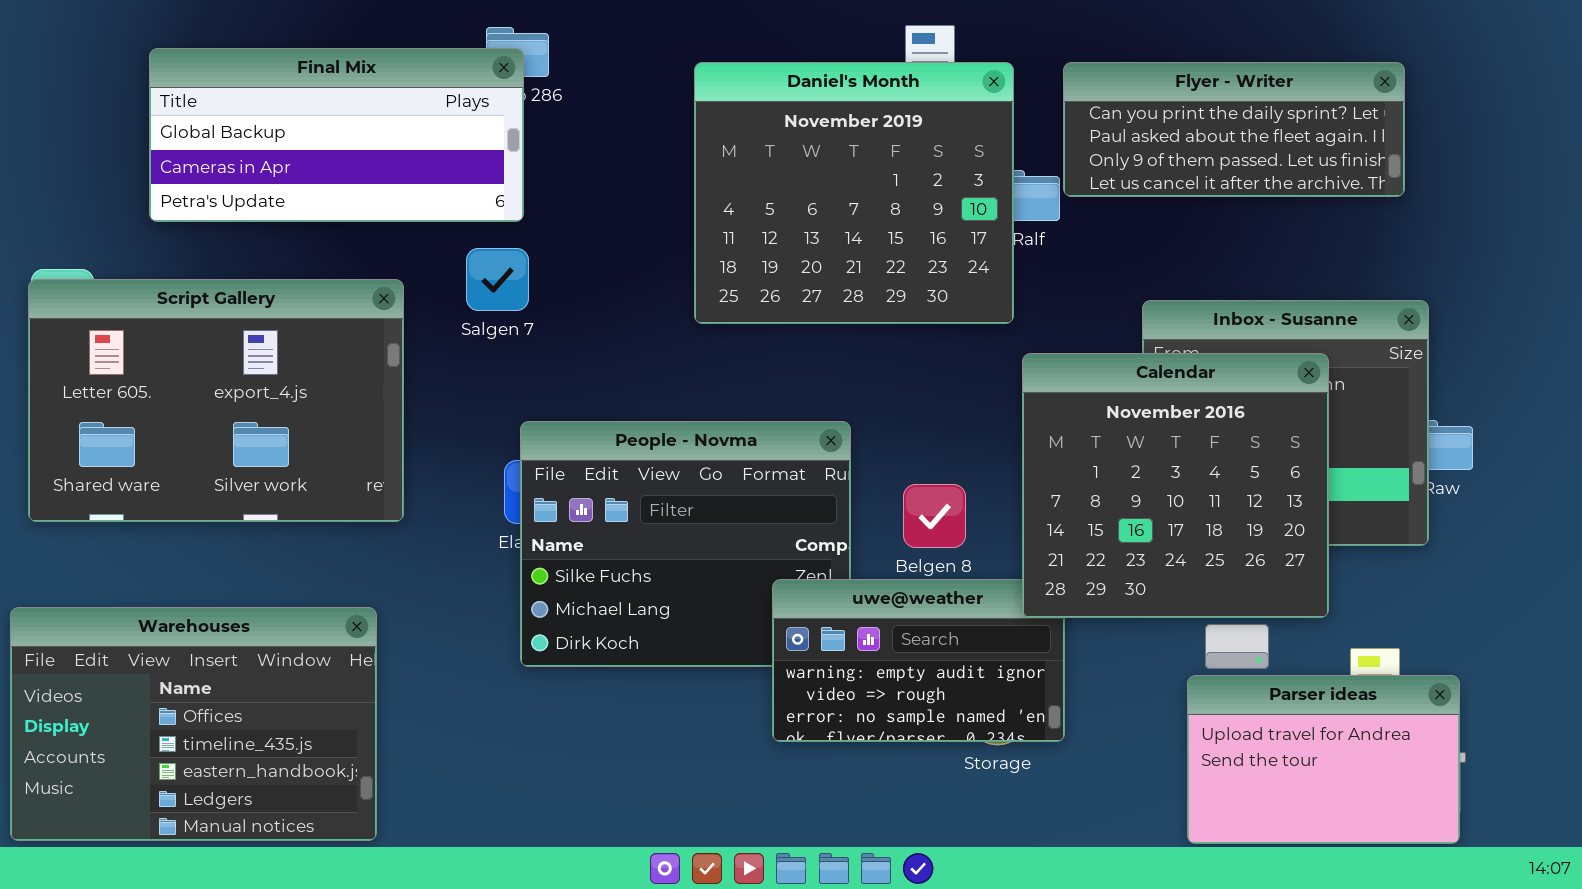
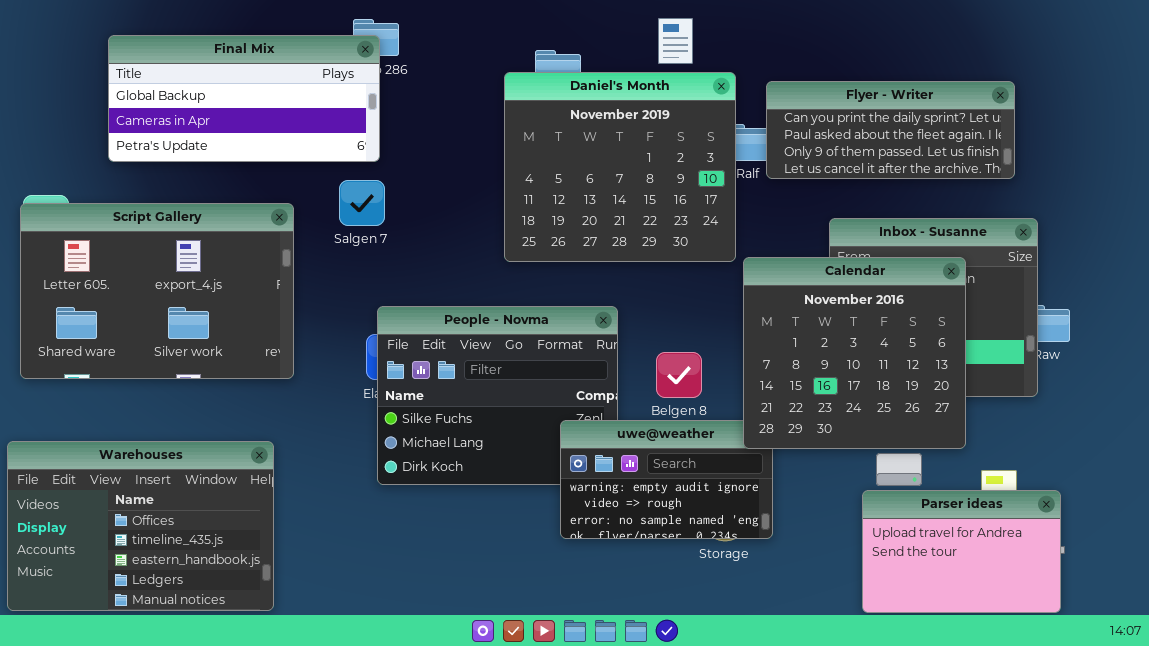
Daniel's Month: [694,62,1014,324] -> [504,72,736,262], moved
Flyer - Writer: [1063,62,1405,197] -> [766,81,1015,179], moved

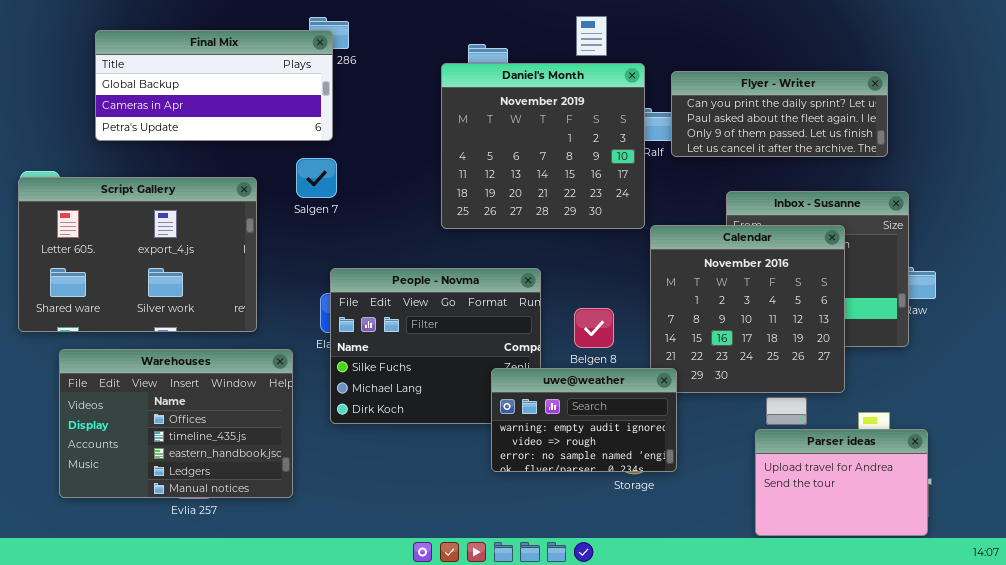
uwe@weather: [560,420,773,539] -> [491,368,677,472], raised
Warehouses: [7,441,274,611] -> [59,349,293,498], moved

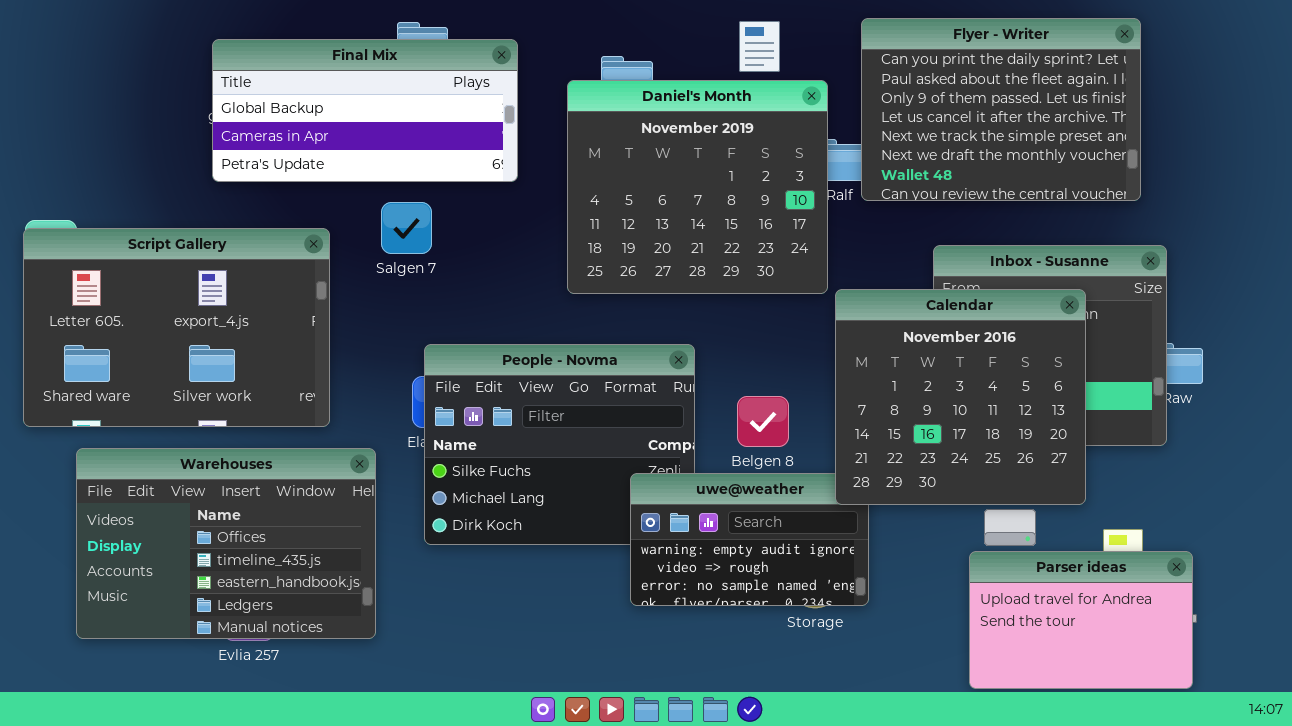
Final Mix: [95,30,333,141] -> [212,39,518,182], moved
Flyer - Writer: [671,71,888,157] -> [861,18,1141,201], resized
Calendar: [650,225,845,393] -> [835,289,1086,505], raised

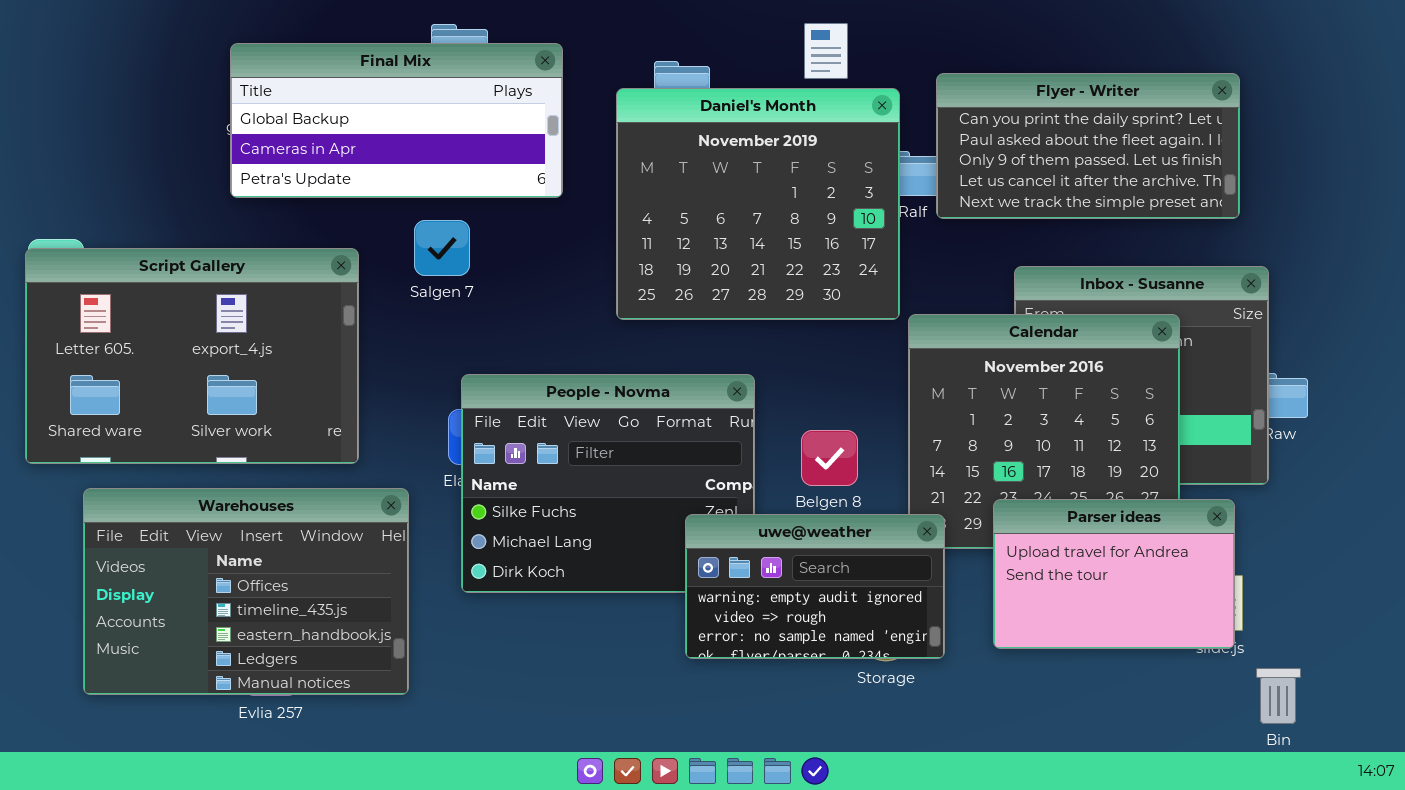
Flyer - Writer: [861,18,1141,201] -> [936,73,1240,219], resized
uwe@weather: [630,473,869,606] -> [685,514,945,659], raised
Parser ideas: [969,551,1193,689] -> [993,499,1235,649], moved

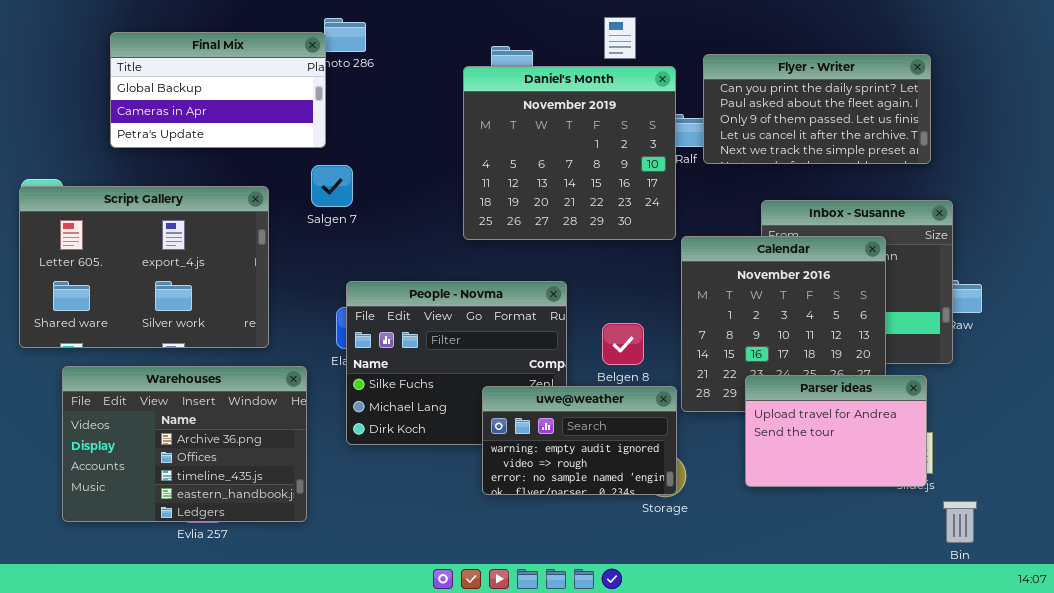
Final Mix: [230,43,563,198] -> [110,32,326,148], moved, resized
Warehouses: [83,488,409,695] -> [62,366,307,522], scrolled up 1 row
uwe@weather: [685,514,945,659] -> [482,386,677,495], moved

